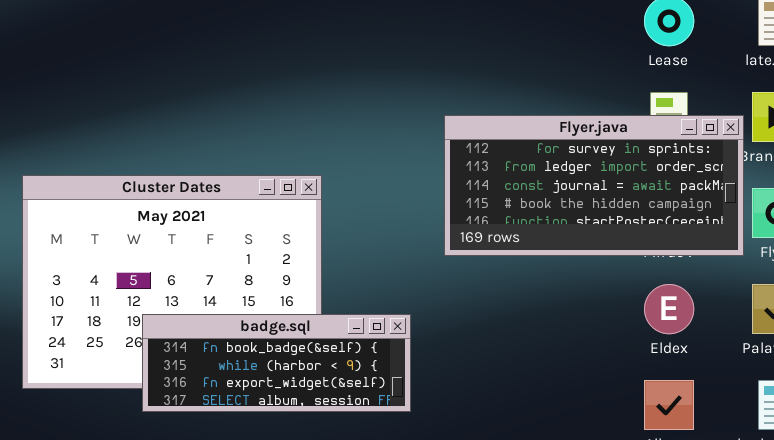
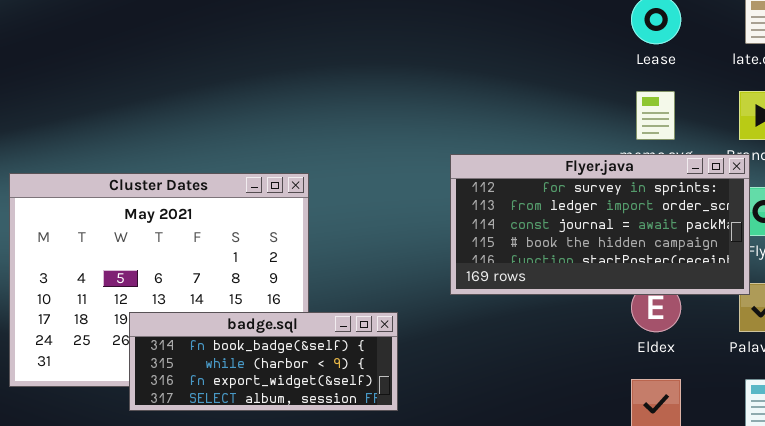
Flyer.java: [444,115,744,256] -> [450,154,750,295], moved

